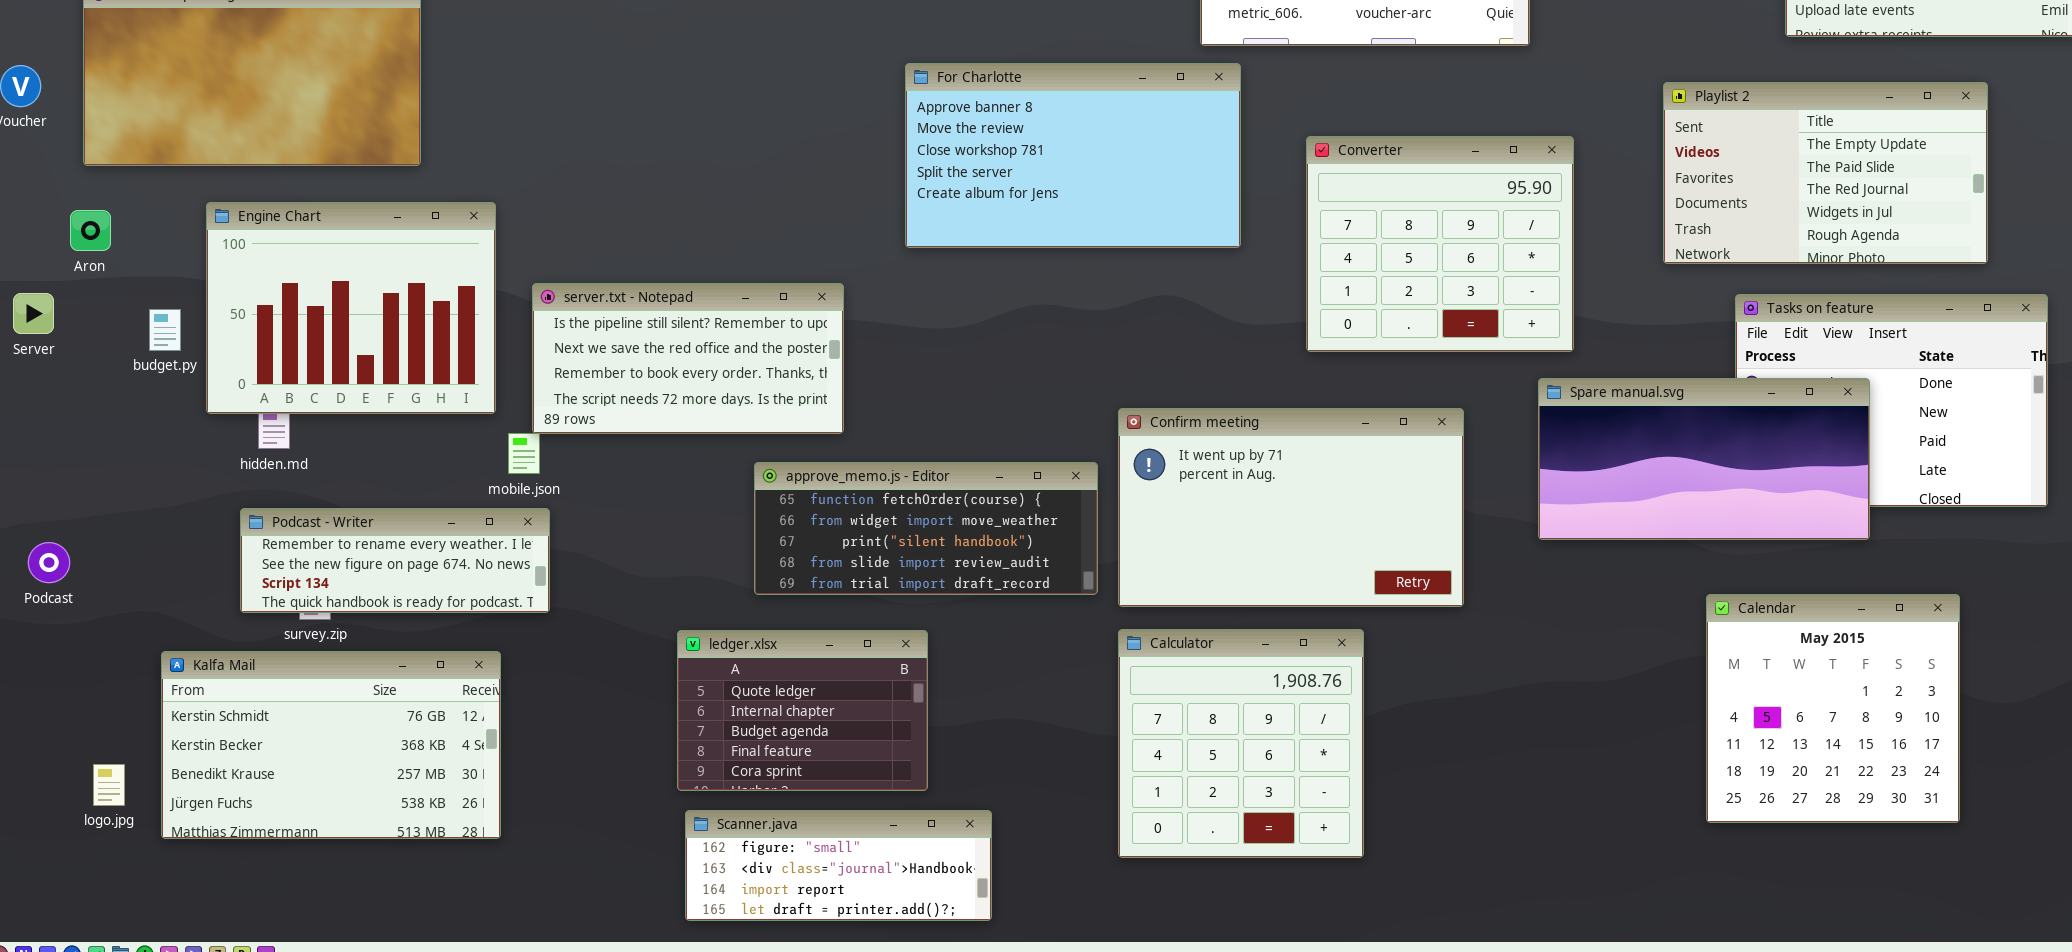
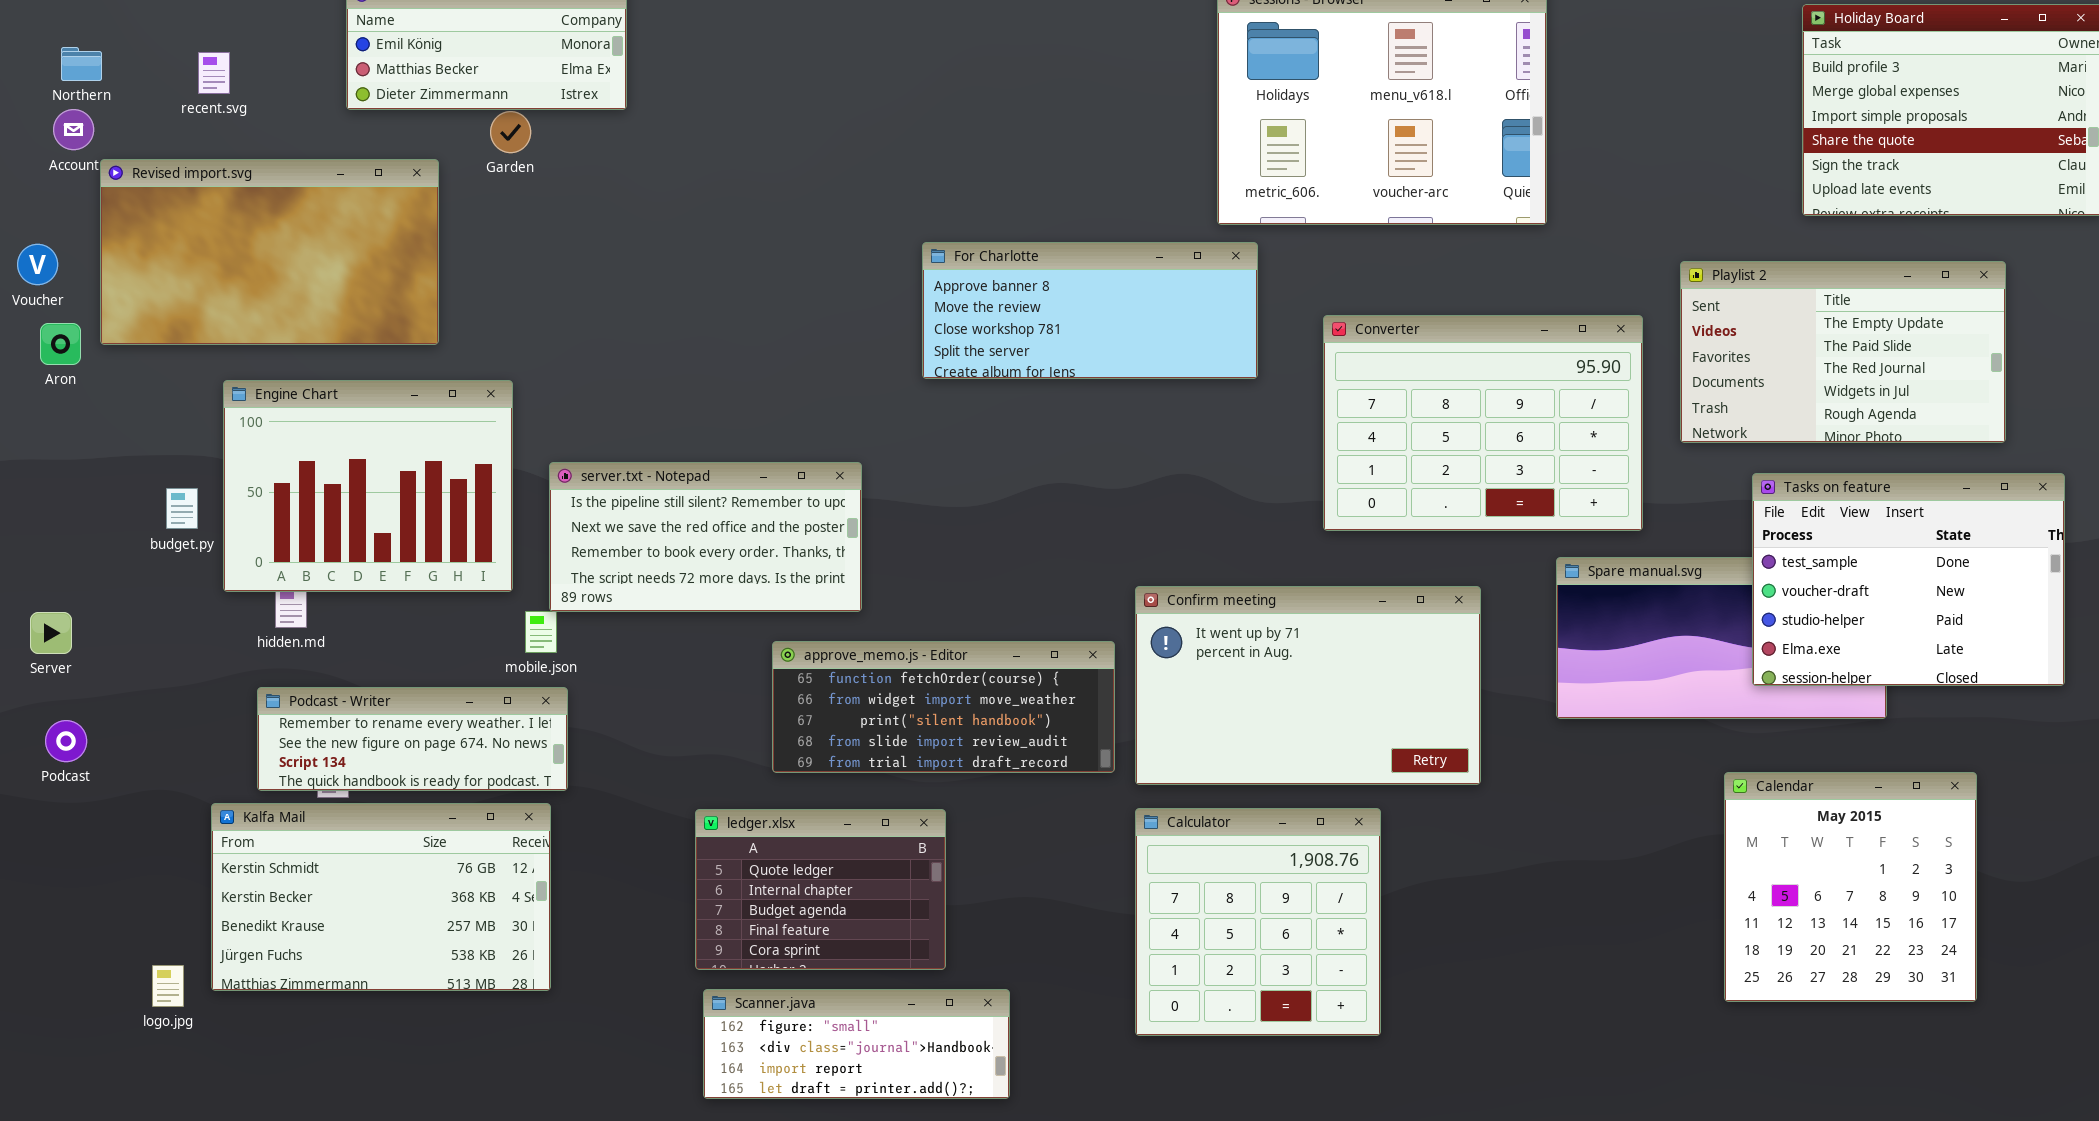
For Charlotte: [905,63,1241,248] -> [922,242,1258,379], resized
Converter: [1306,136,1574,352] -> [1323,315,1643,531], resized
Aron: [70,210,111,251] -> [40,323,81,365], moved
Server: [13,293,54,334] -> [30,612,72,654], moved
Tasks on feature: [1735,294,2048,507] -> [1752,473,2065,686], raised
Kalfa Mail: [161,651,501,839] -> [211,803,551,991], moved
logo.jpg: [93,764,125,806] -> [152,965,184,1007], moved

